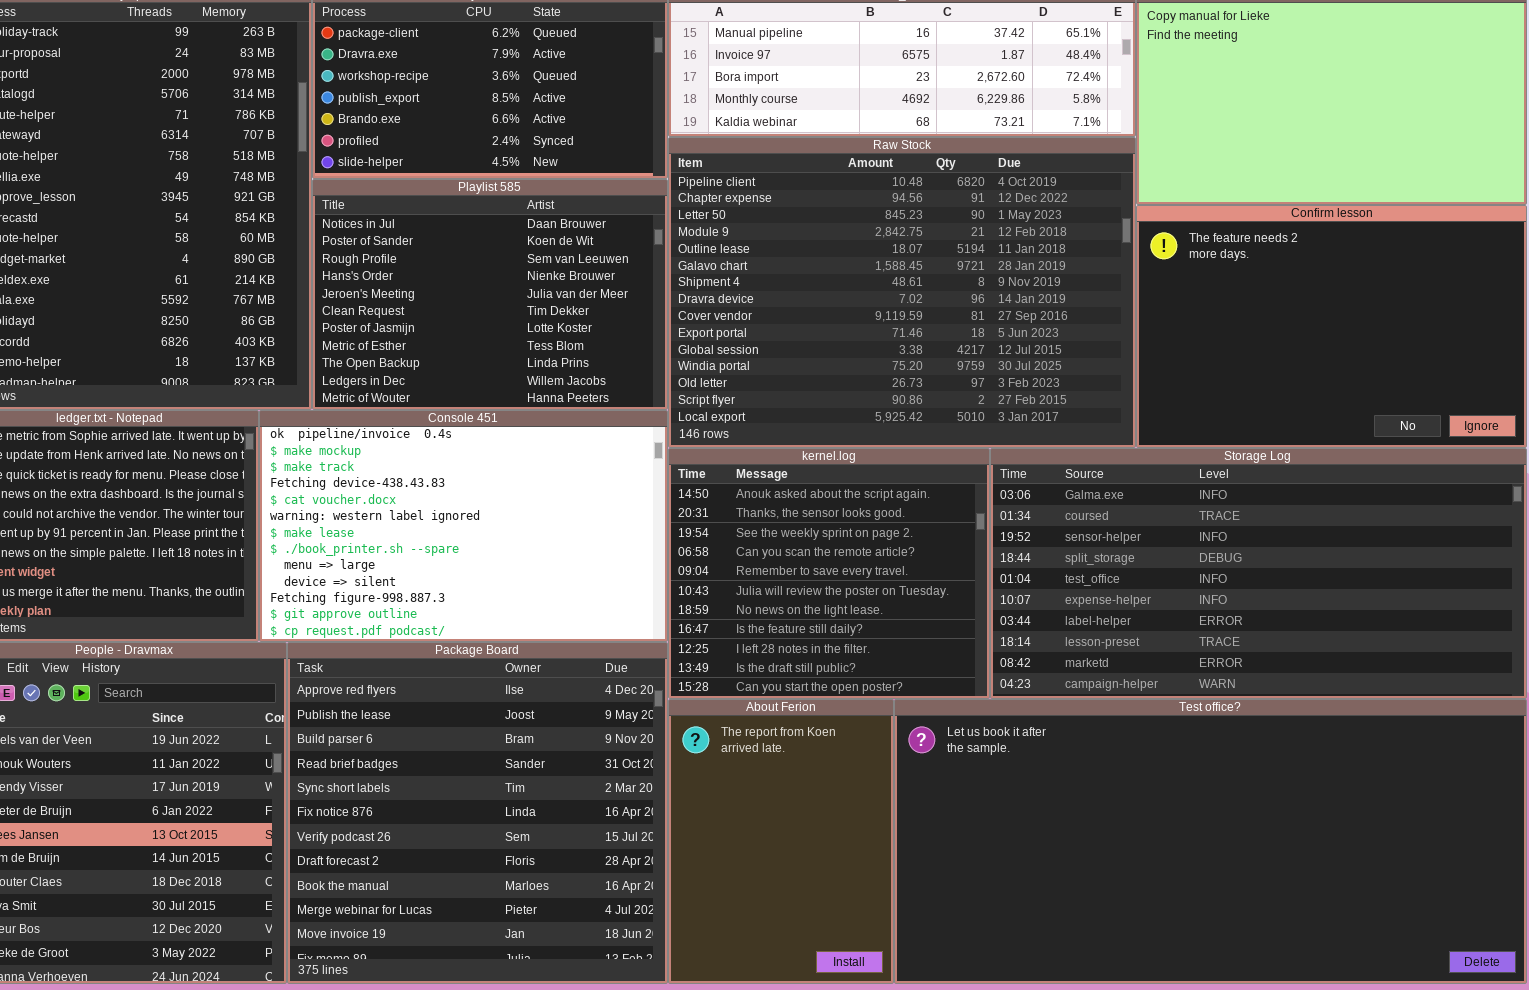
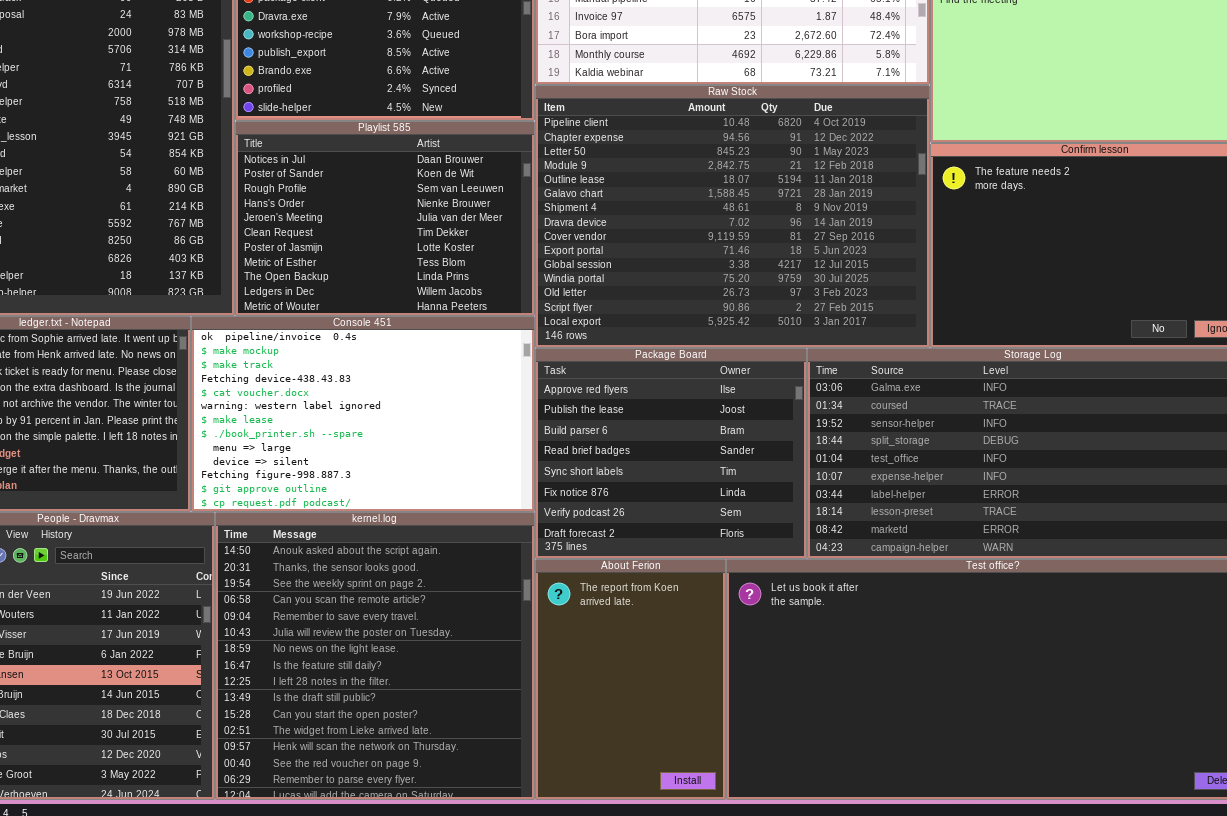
kernel.log: [668,448,990,699] -> [215,512,535,800], moved, resized
Package Board: [287,642,668,984] -> [535,348,807,559], moved, resized

